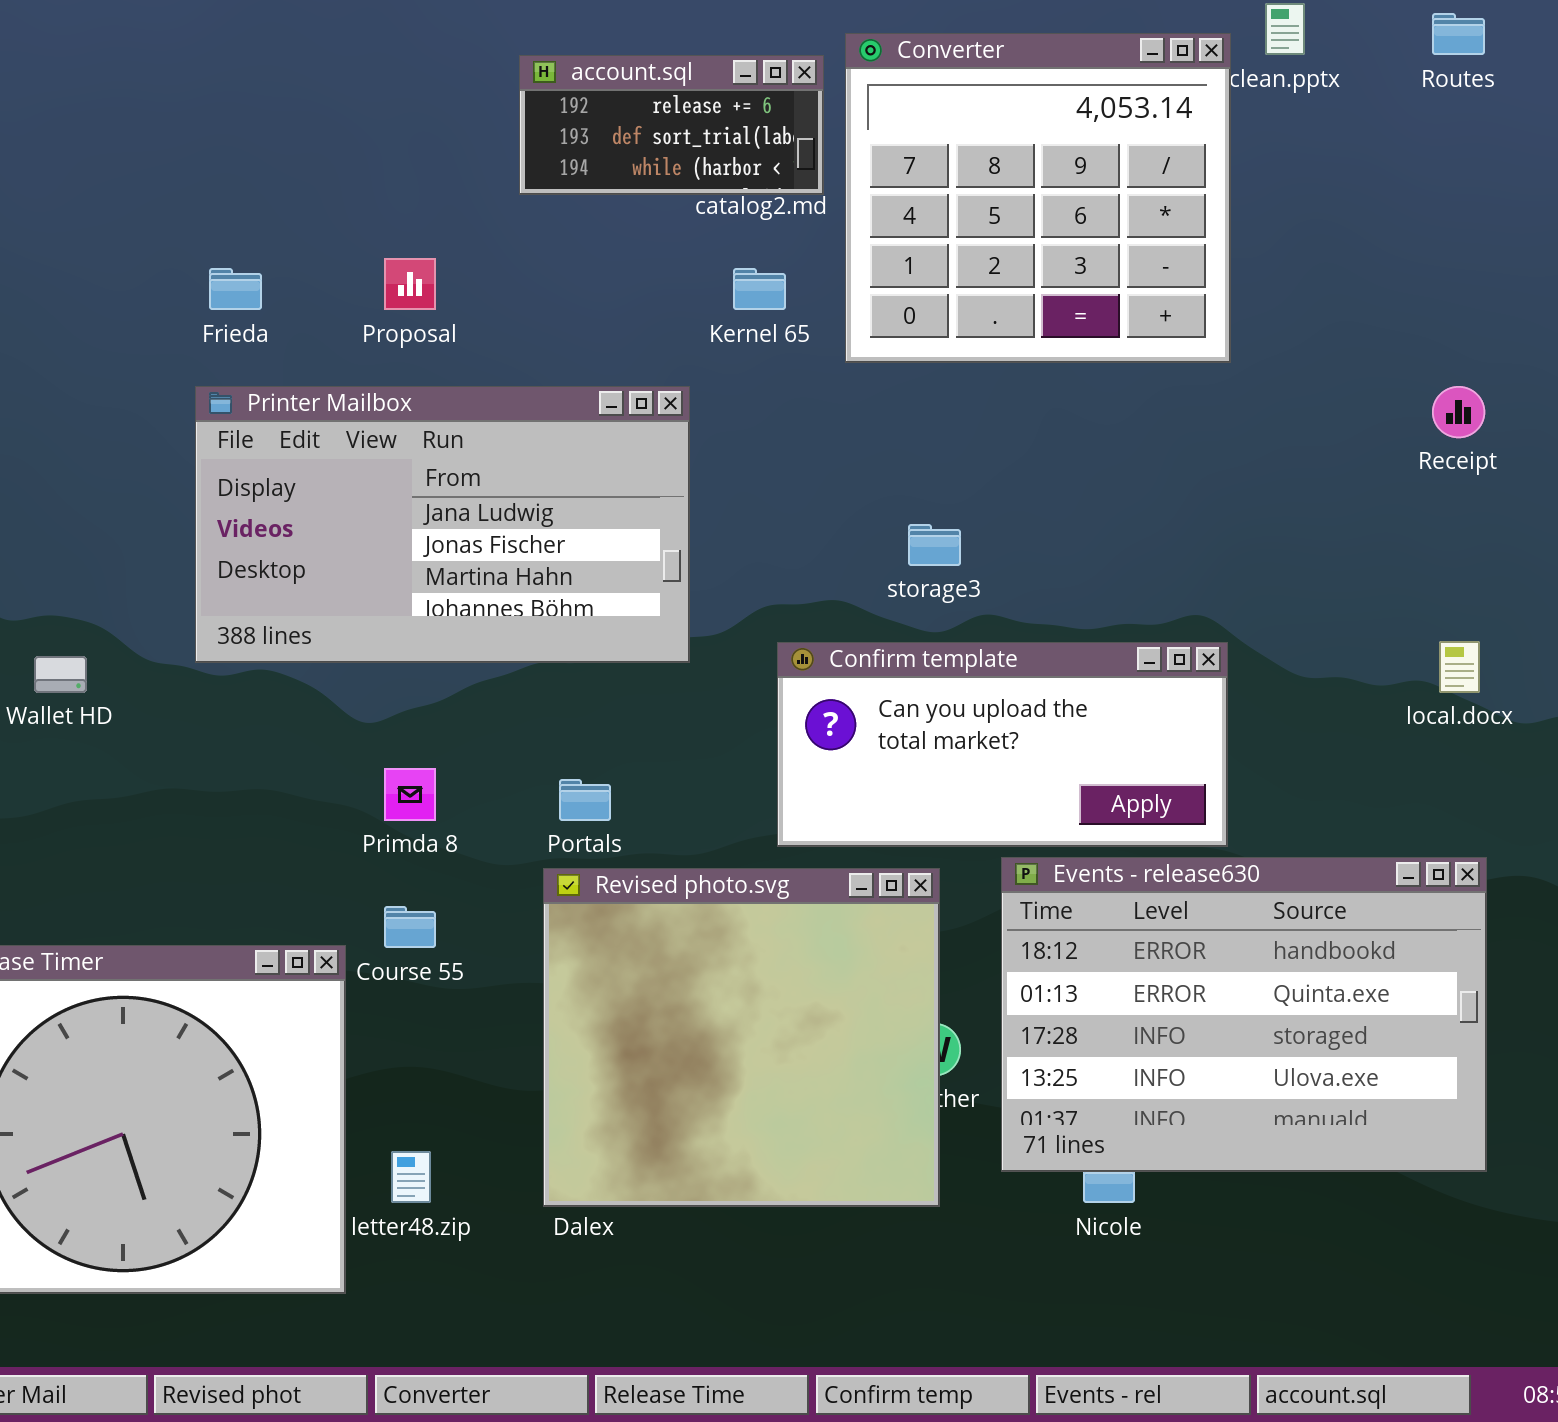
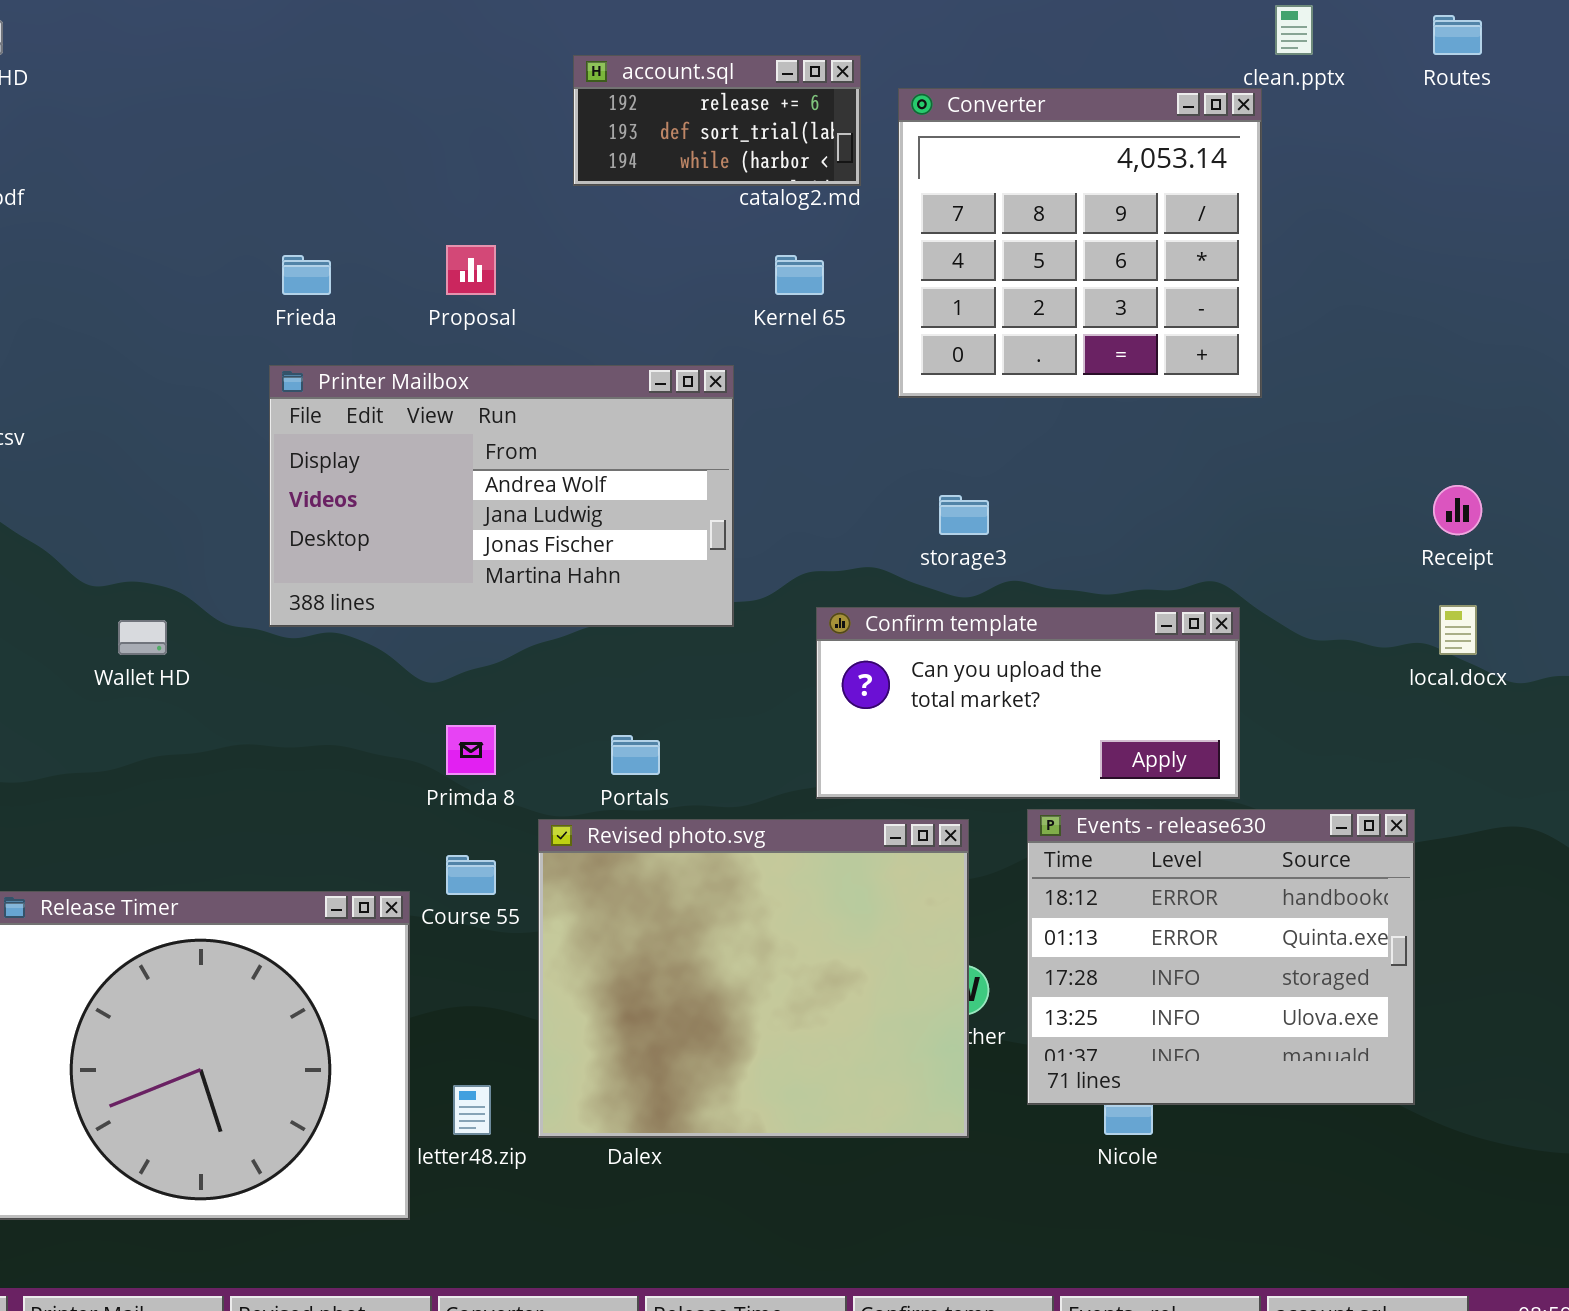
Converter: [845,33,1231,363] -> [898,88,1262,398], moved
Printer Mailbox: [195,386,690,663] -> [269,365,734,627], scrolled up 1 row
Receipt: [1432,386,1485,438] -> [1433,485,1482,535], moved
Events - release630: [1001,857,1487,1172] -> [1027,809,1415,1105], resized
Revised photo.svg: [543,868,940,1207] -> [538,819,969,1138], resized

